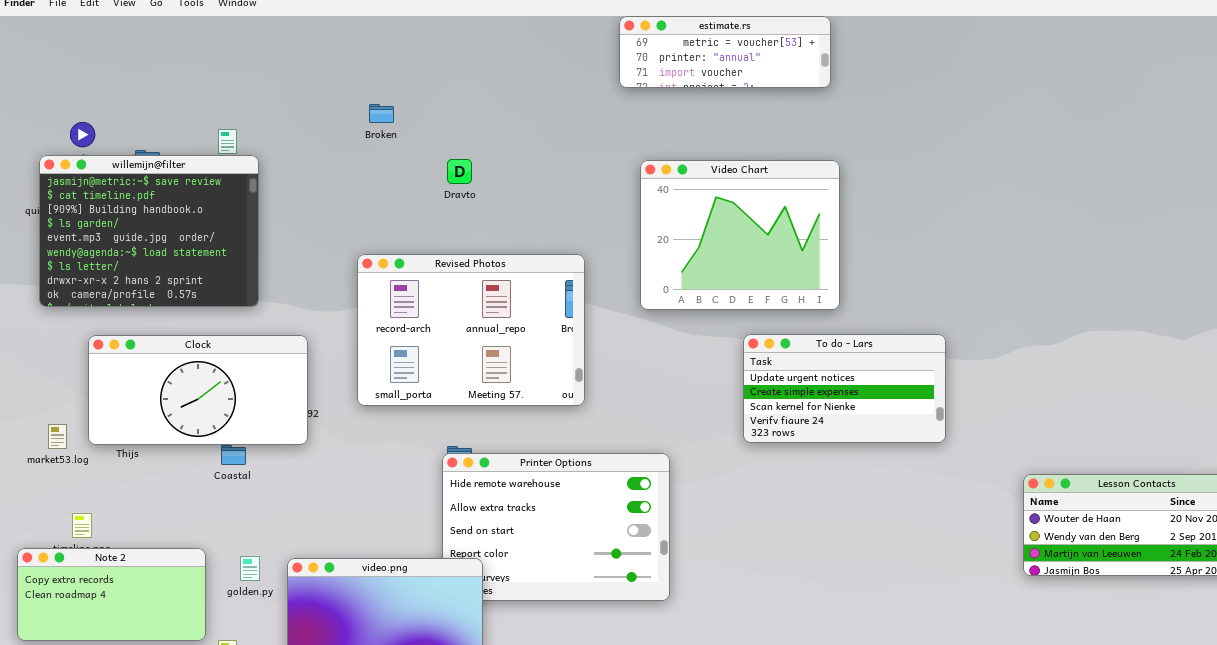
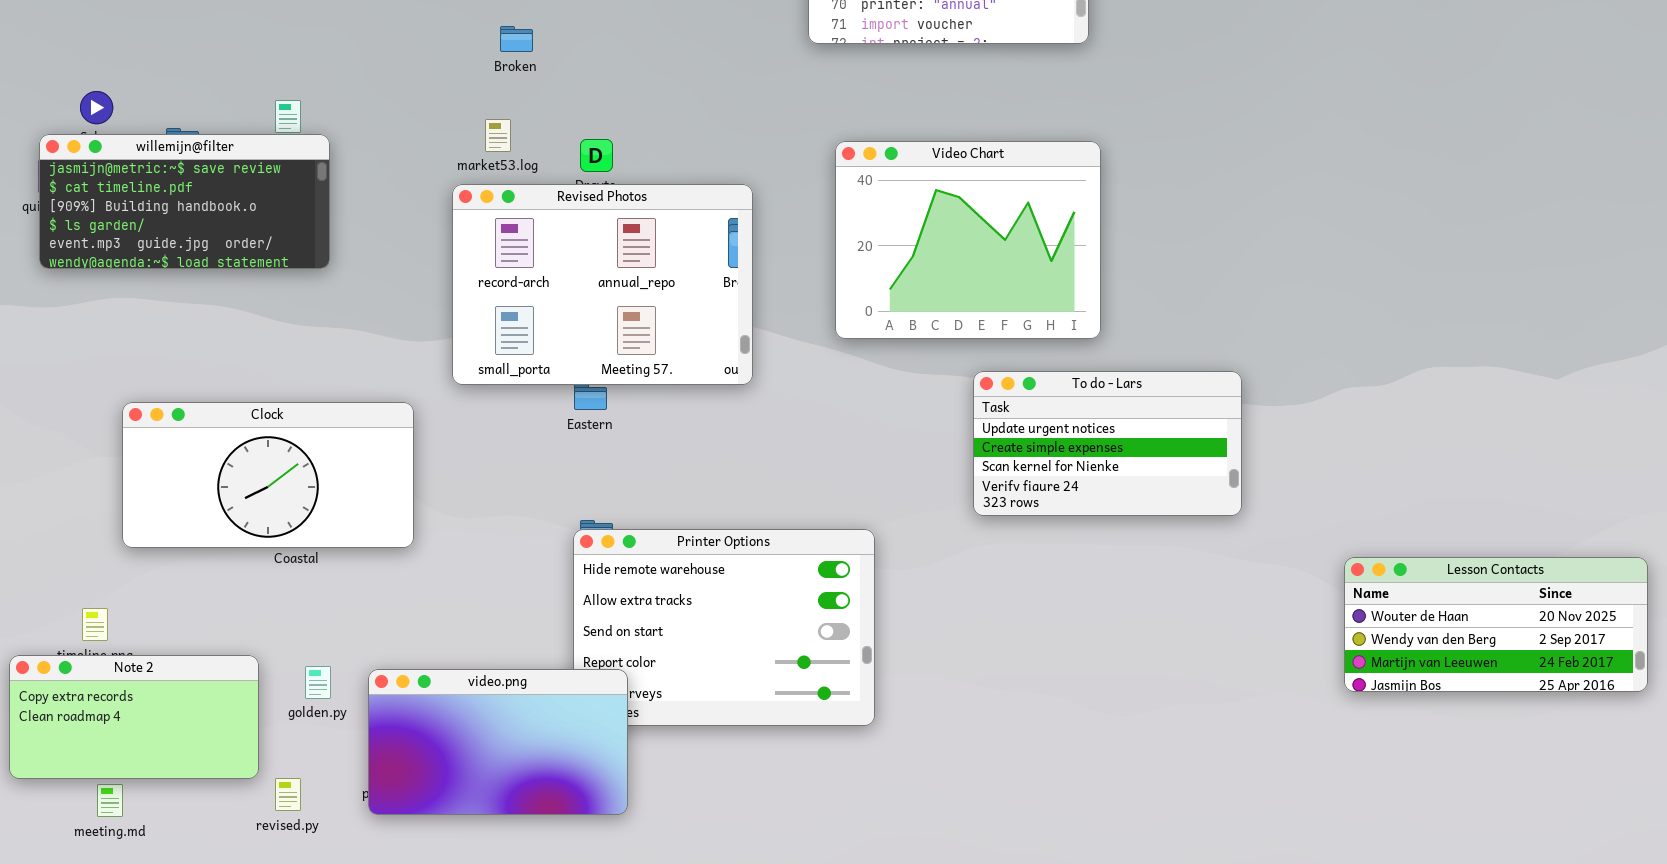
Broken: [369,104,394,123] -> [500,26,533,52], moved
willemijn@filter: [39,155,259,307] -> [39,134,330,269], resized
Revised Photos: [357,254,585,406] -> [452,184,753,385], moved
Clock: [88,335,308,445] -> [122,402,414,548], moved
market53.log: [48,424,67,449] -> [485,119,511,152], moved

